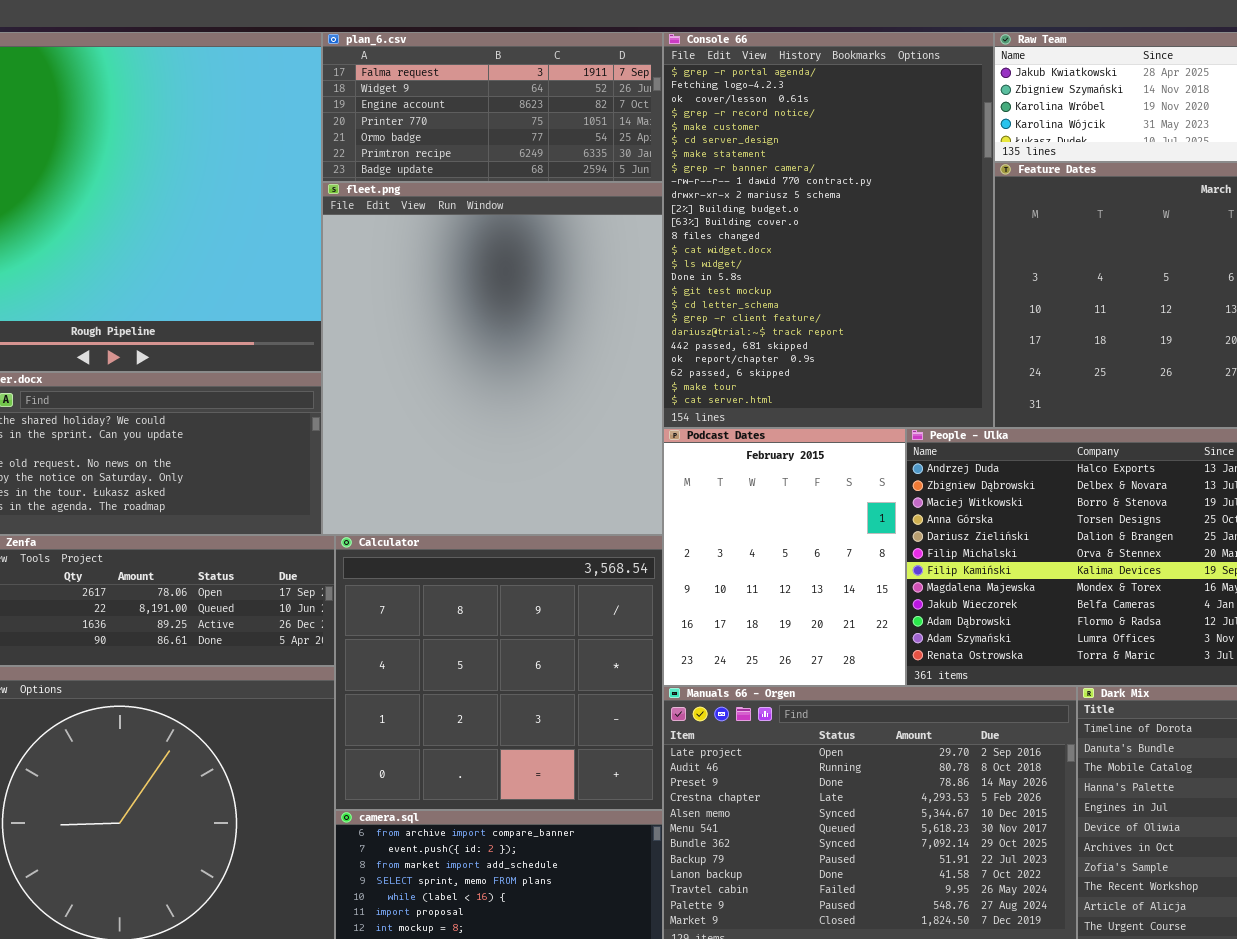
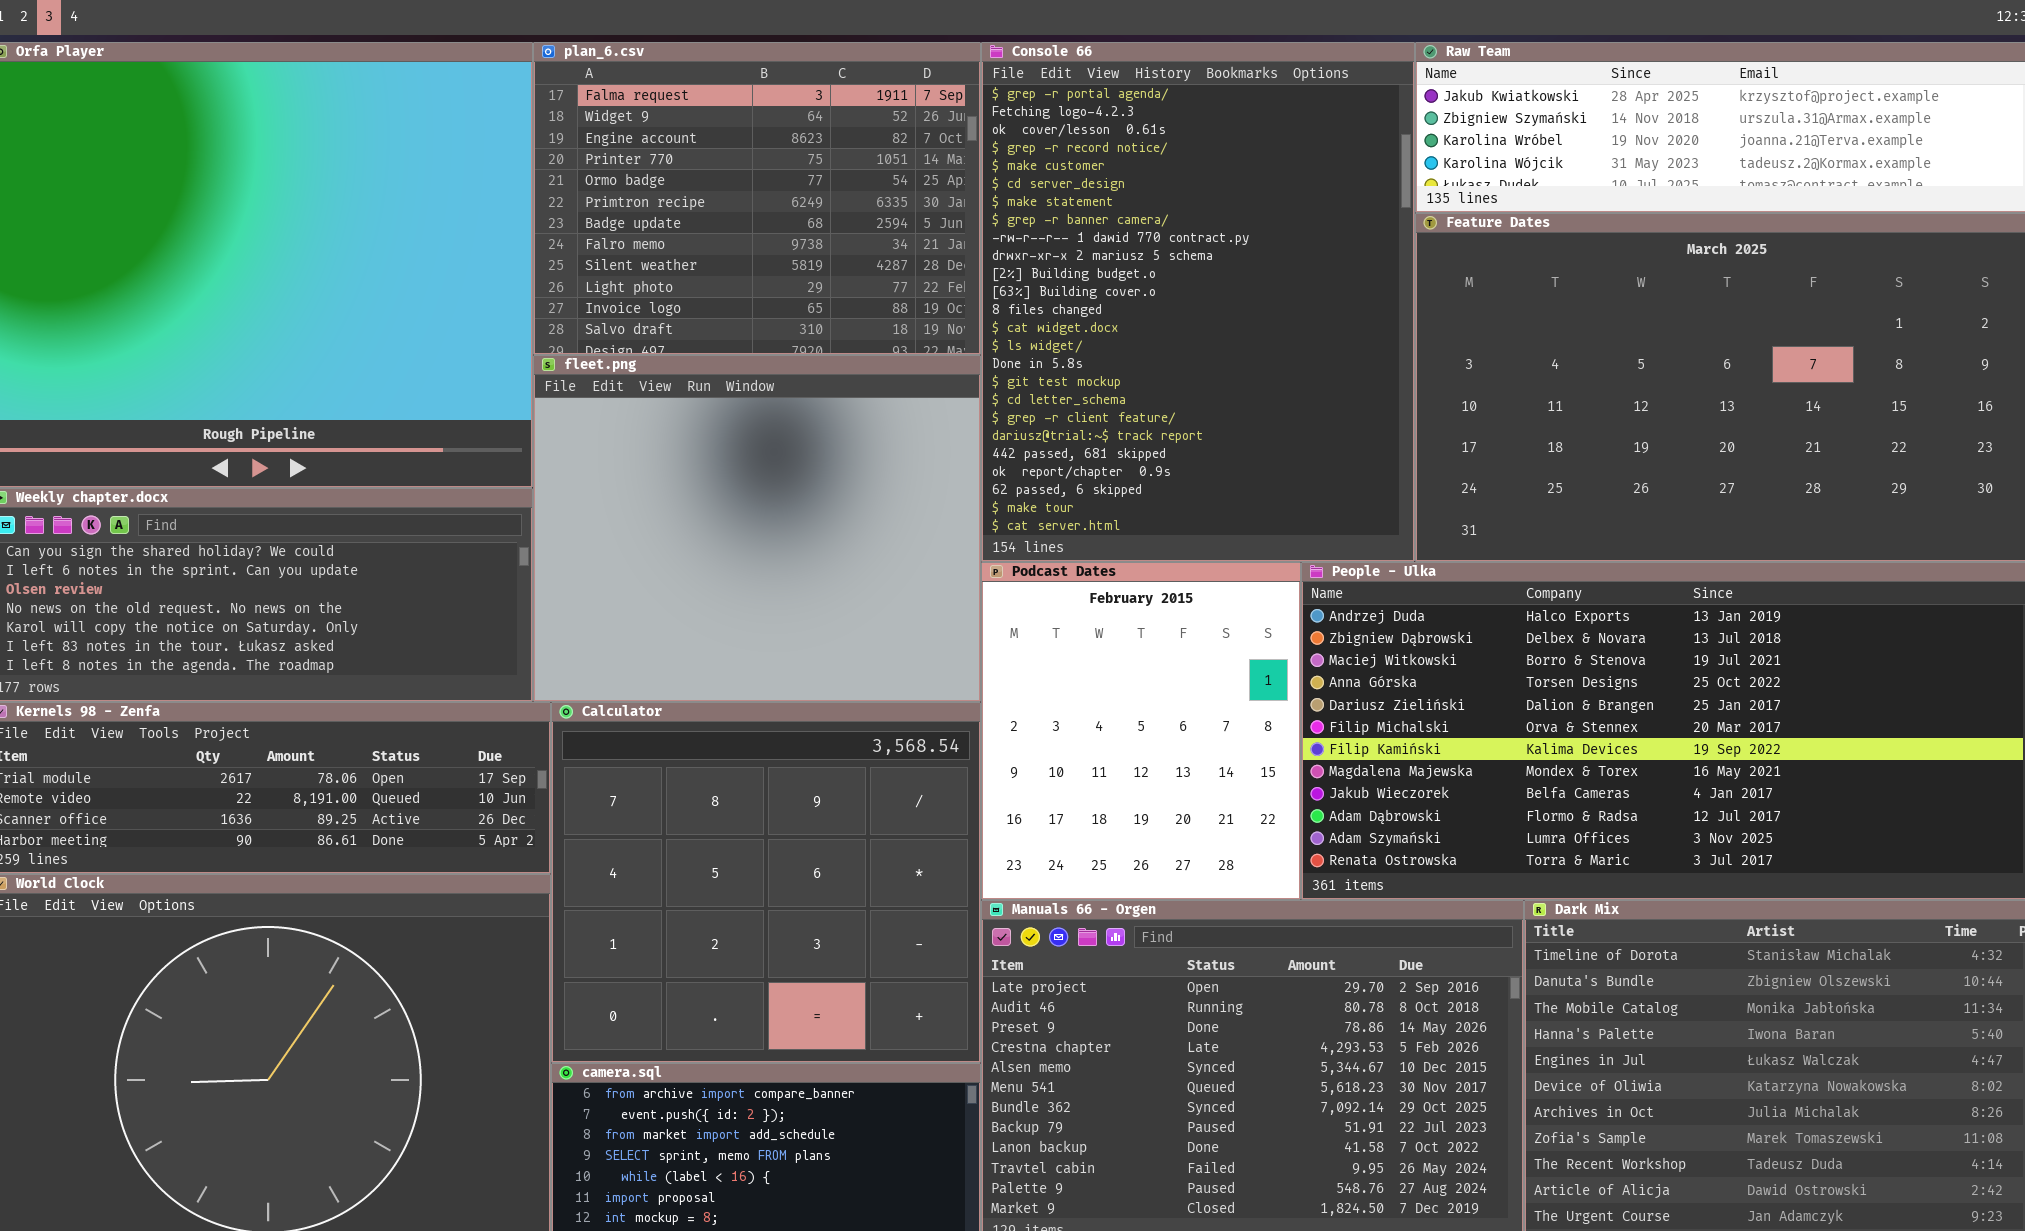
plan_6.csv: [322,32,663,182] -> [533,42,981,355], resized
fleet.png: [322,182,663,535] -> [533,355,981,702], resized

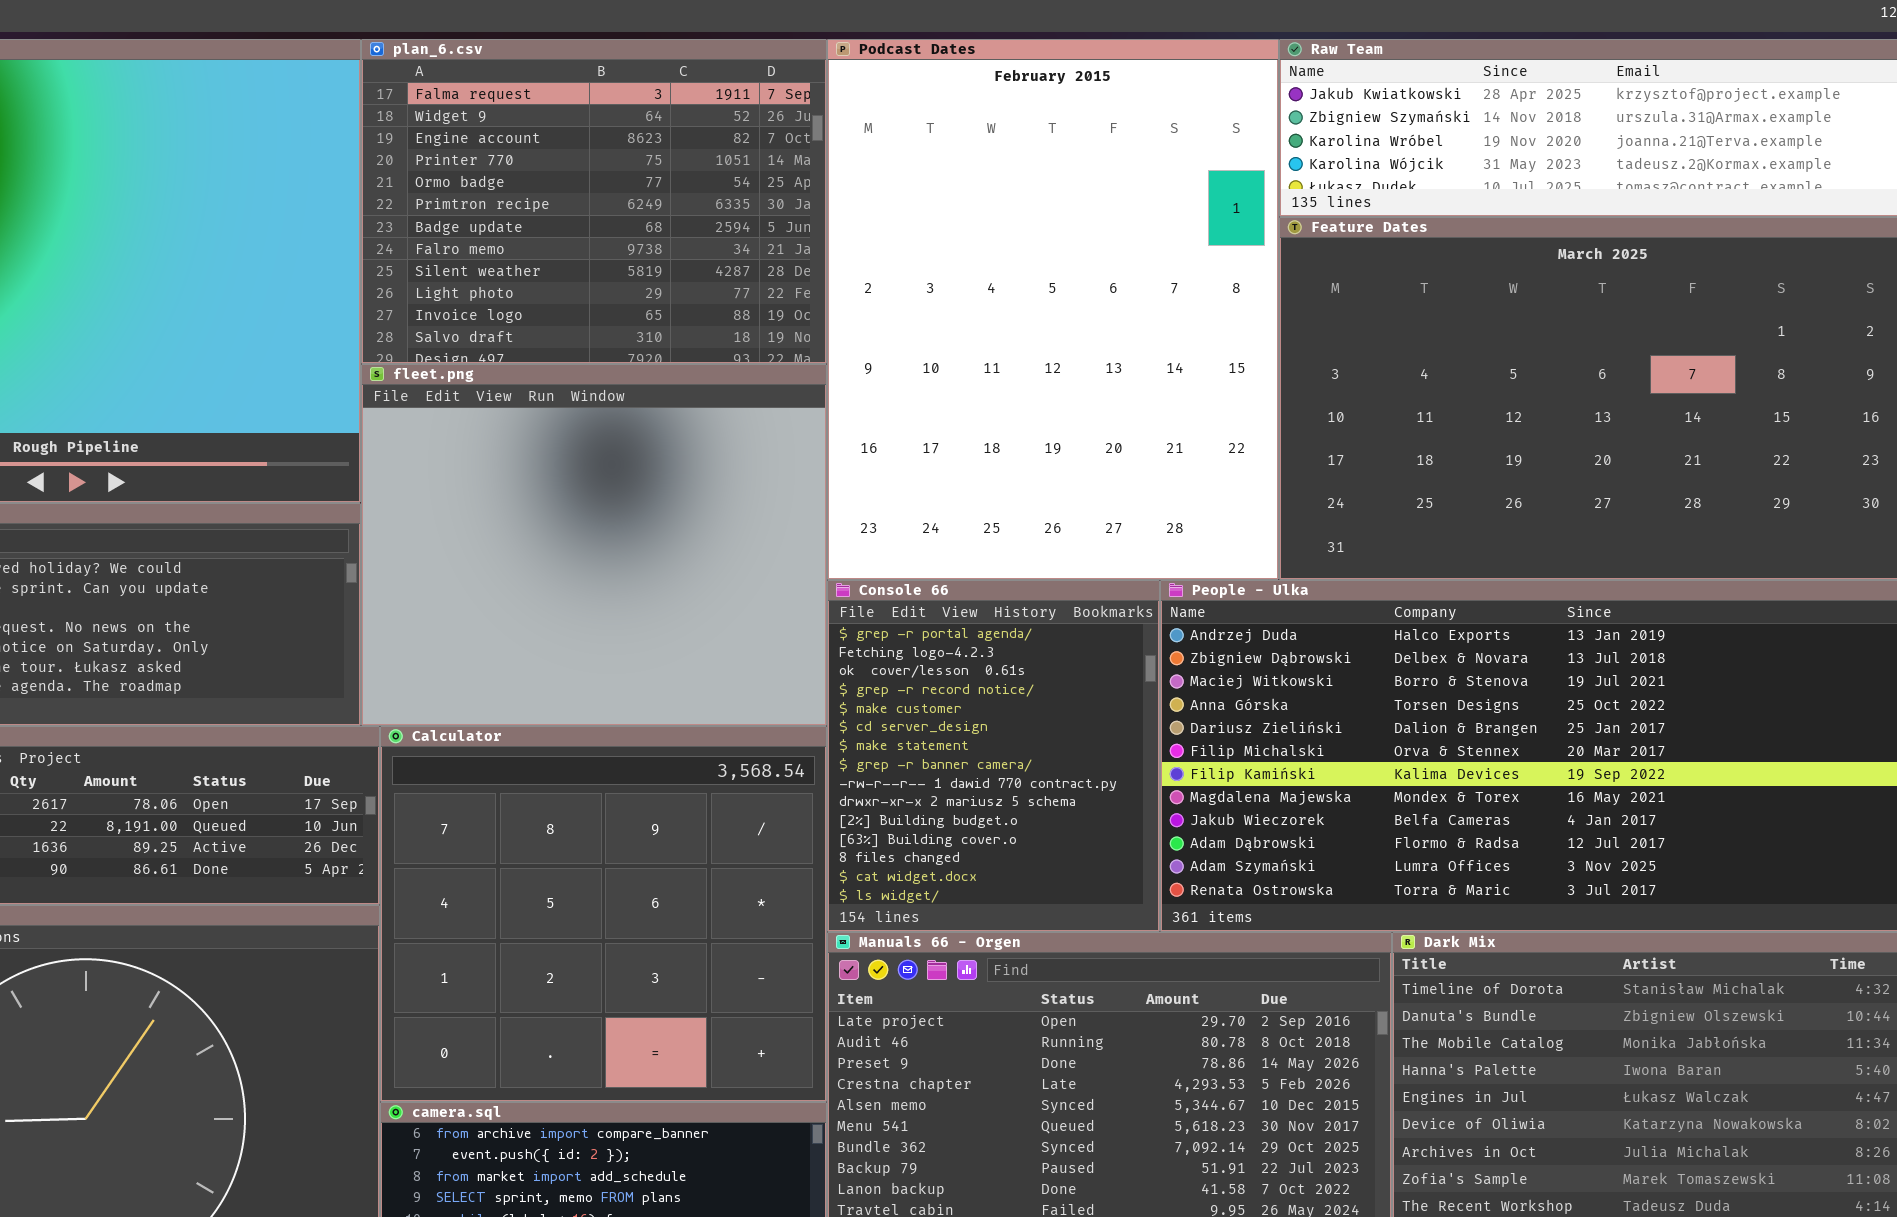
Console 66: [981,42,1415,562] -> [827,580,1160,932], moved, resized
Podcast Dates: [981,562,1301,900] -> [827,39,1279,580], moved, resized

